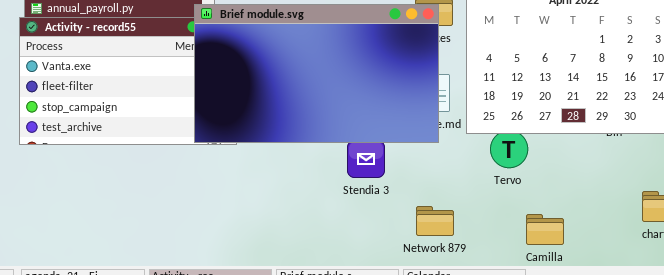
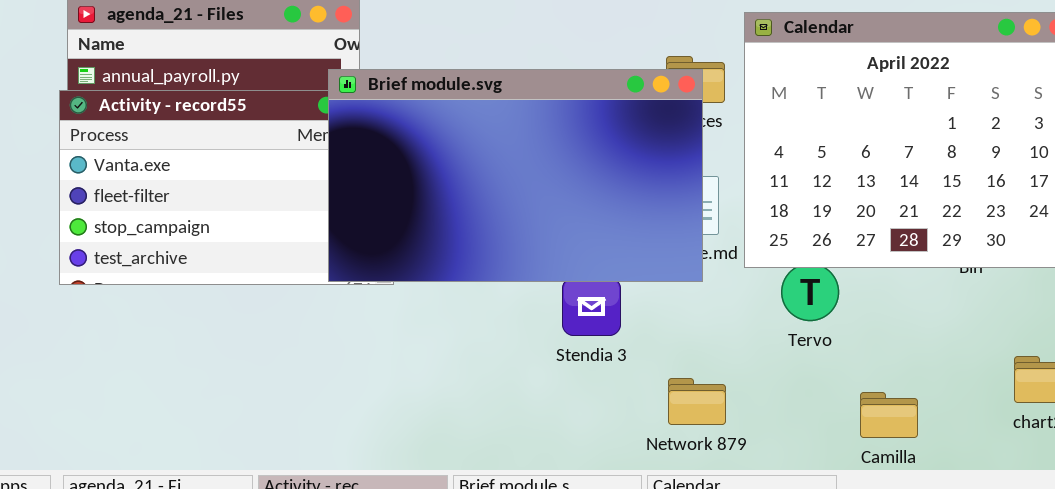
Camilla: [526,214,564,245] -> [860,392,918,438], moved

